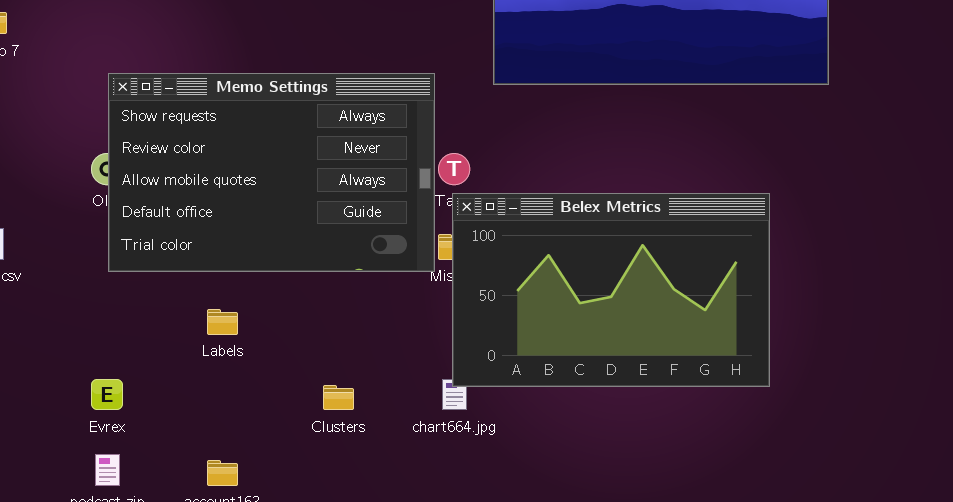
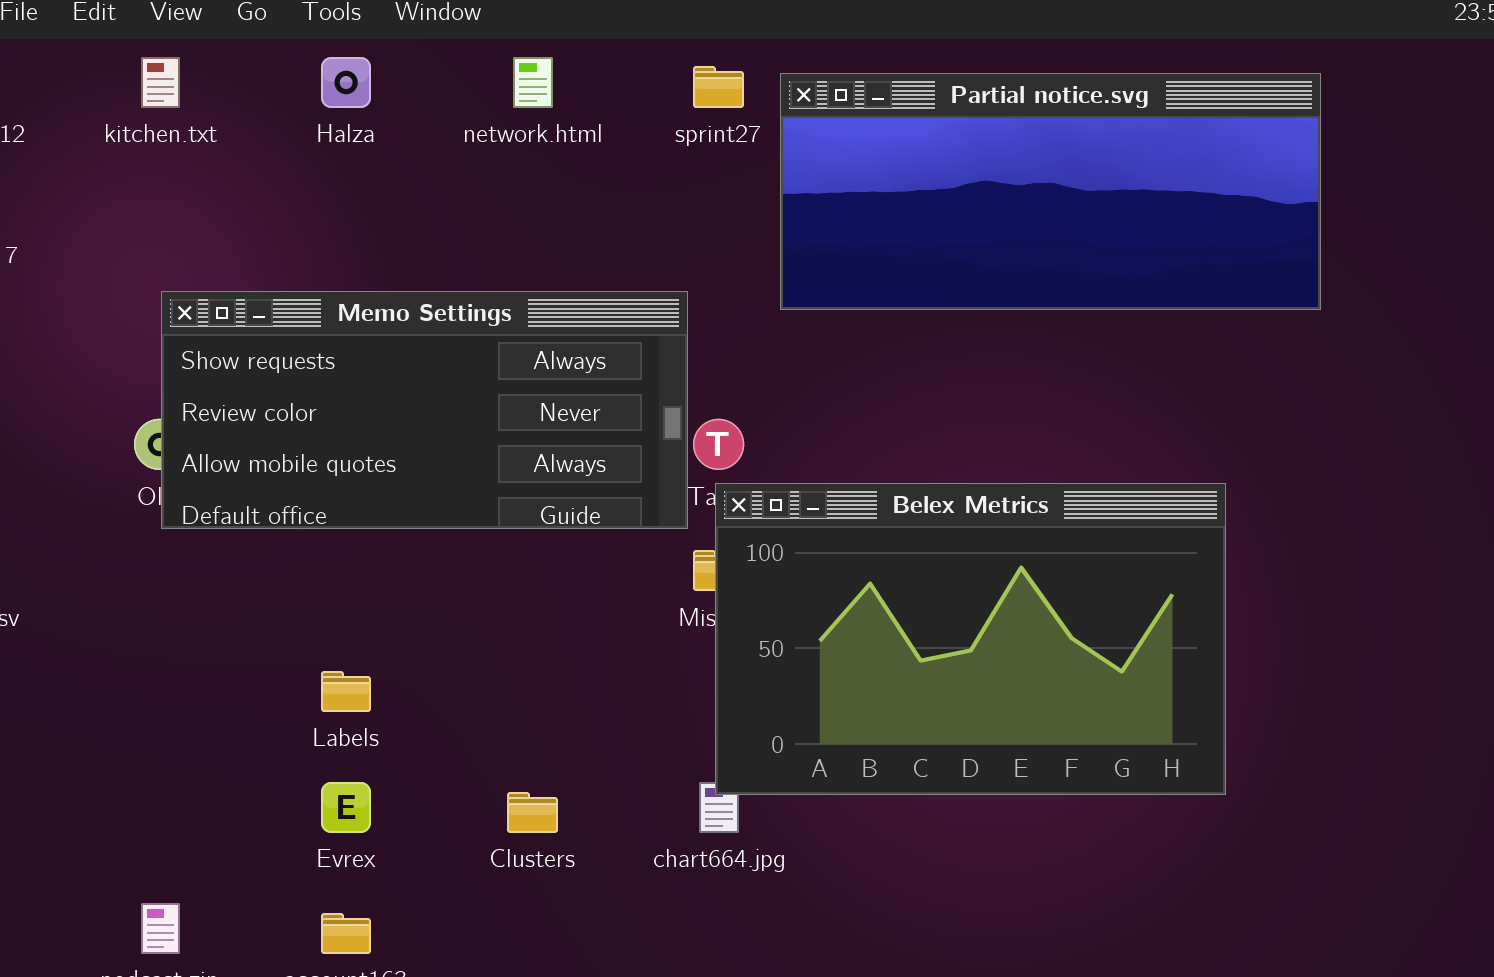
Memo Settings: [108,73,435,272] -> [161,291,688,529], resized
Evrex: [91,379,123,410] -> [321,782,371,833], moved

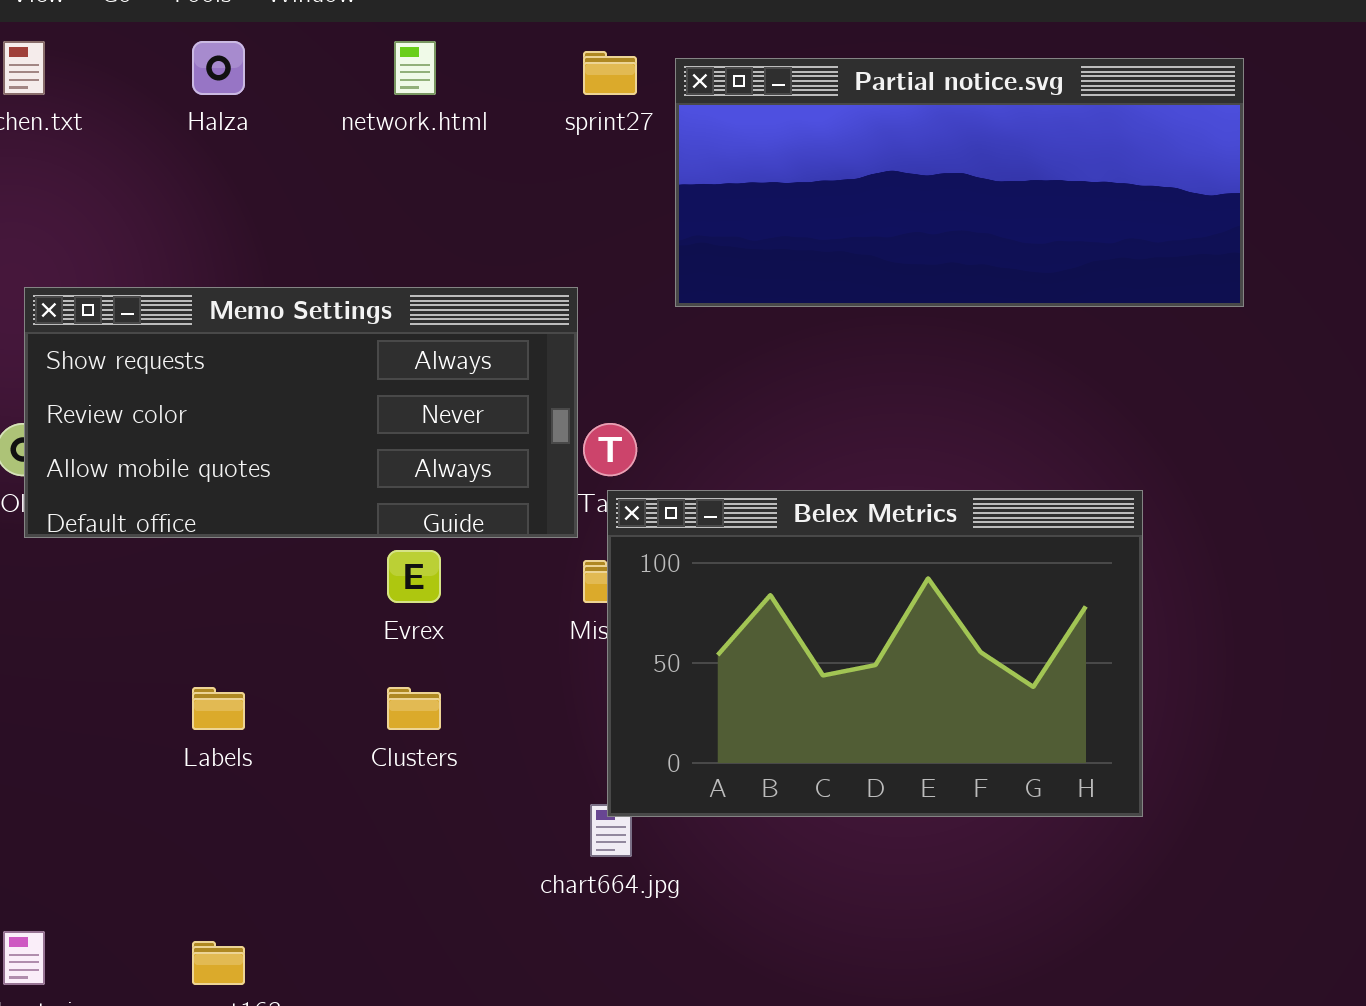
Evrex: [321,782,371,833] -> [387,550,441,603], moved
Clusters: [507,792,558,833] -> [387,687,441,730], moved

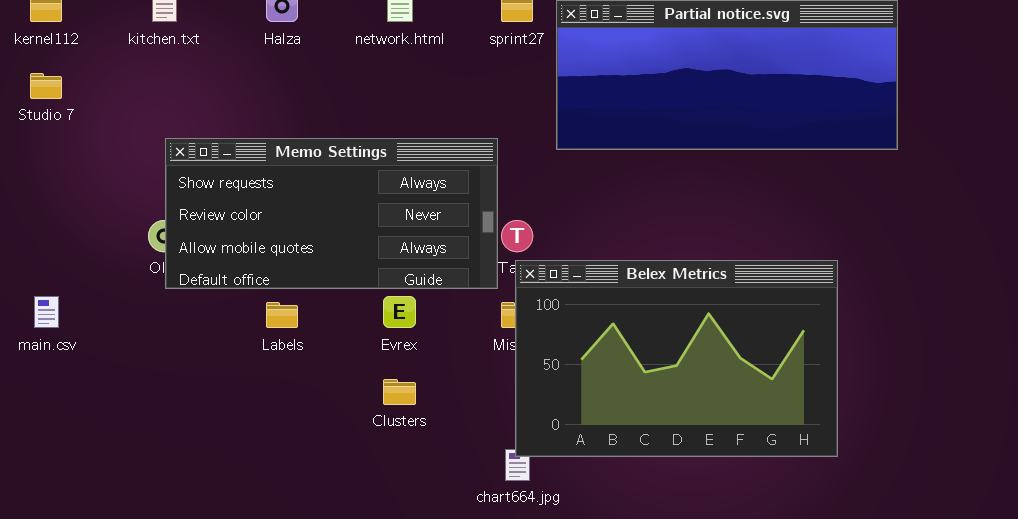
Labels: [192,687,245,730] -> [266,302,298,328], moved

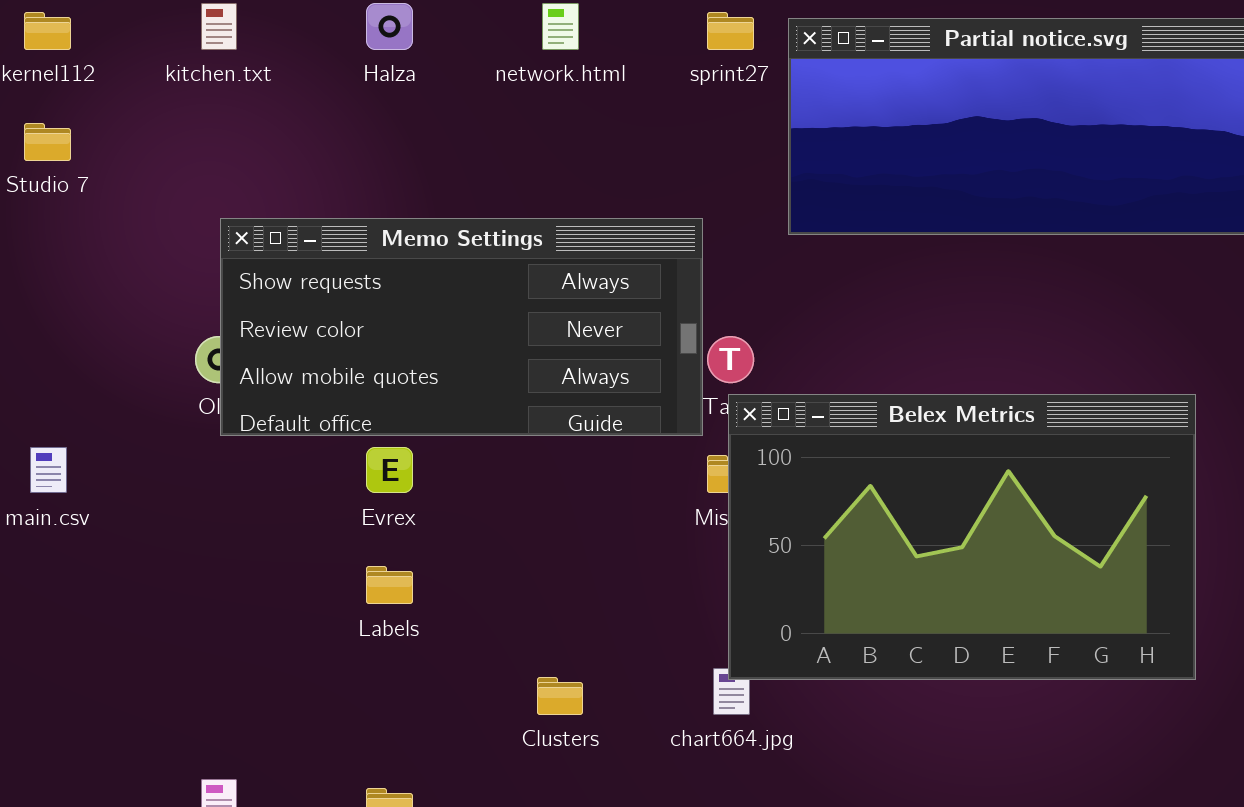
Evrex: [383,296,416,328] -> [366,447,413,493], moved
Labels: [266,302,298,328] -> [366,566,413,604], moved
Clusters: [383,379,416,405] -> [537,677,583,715], moved

